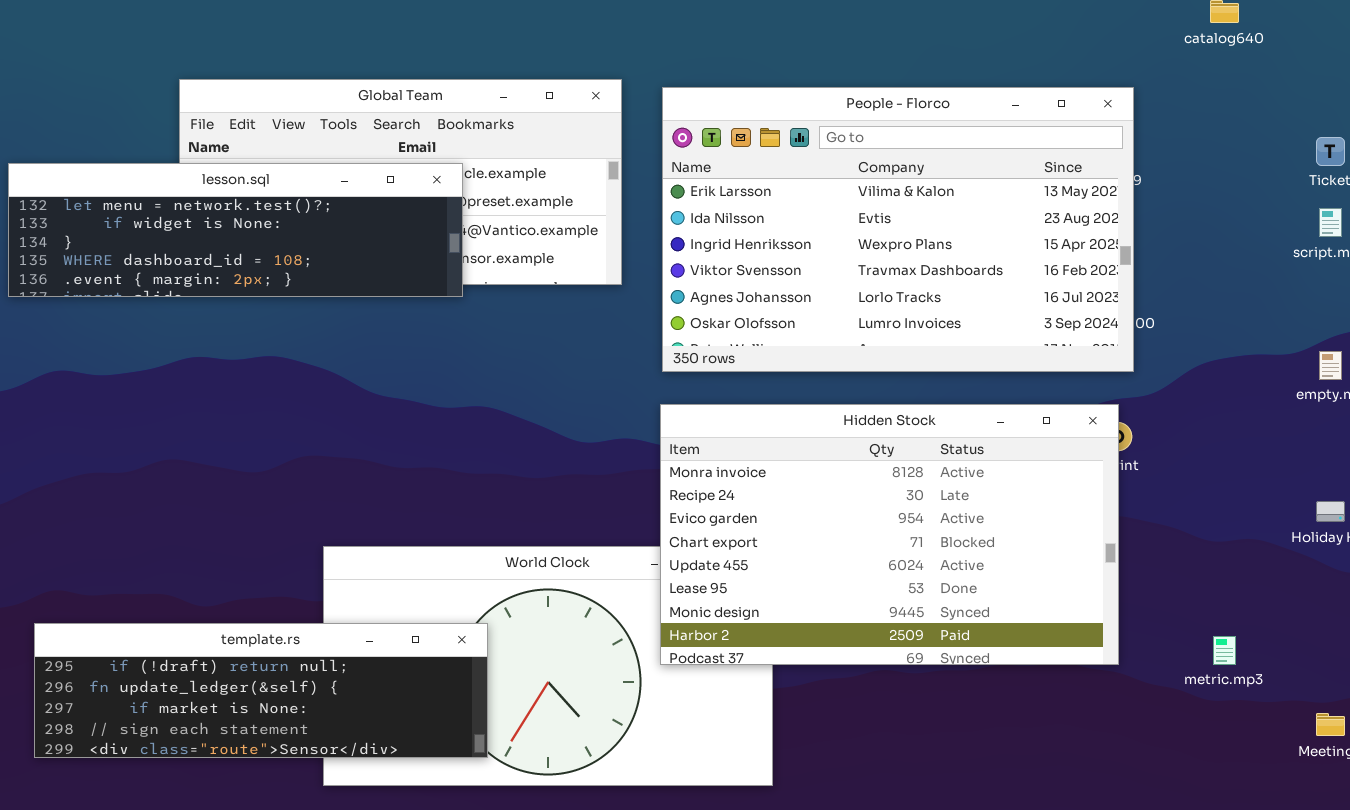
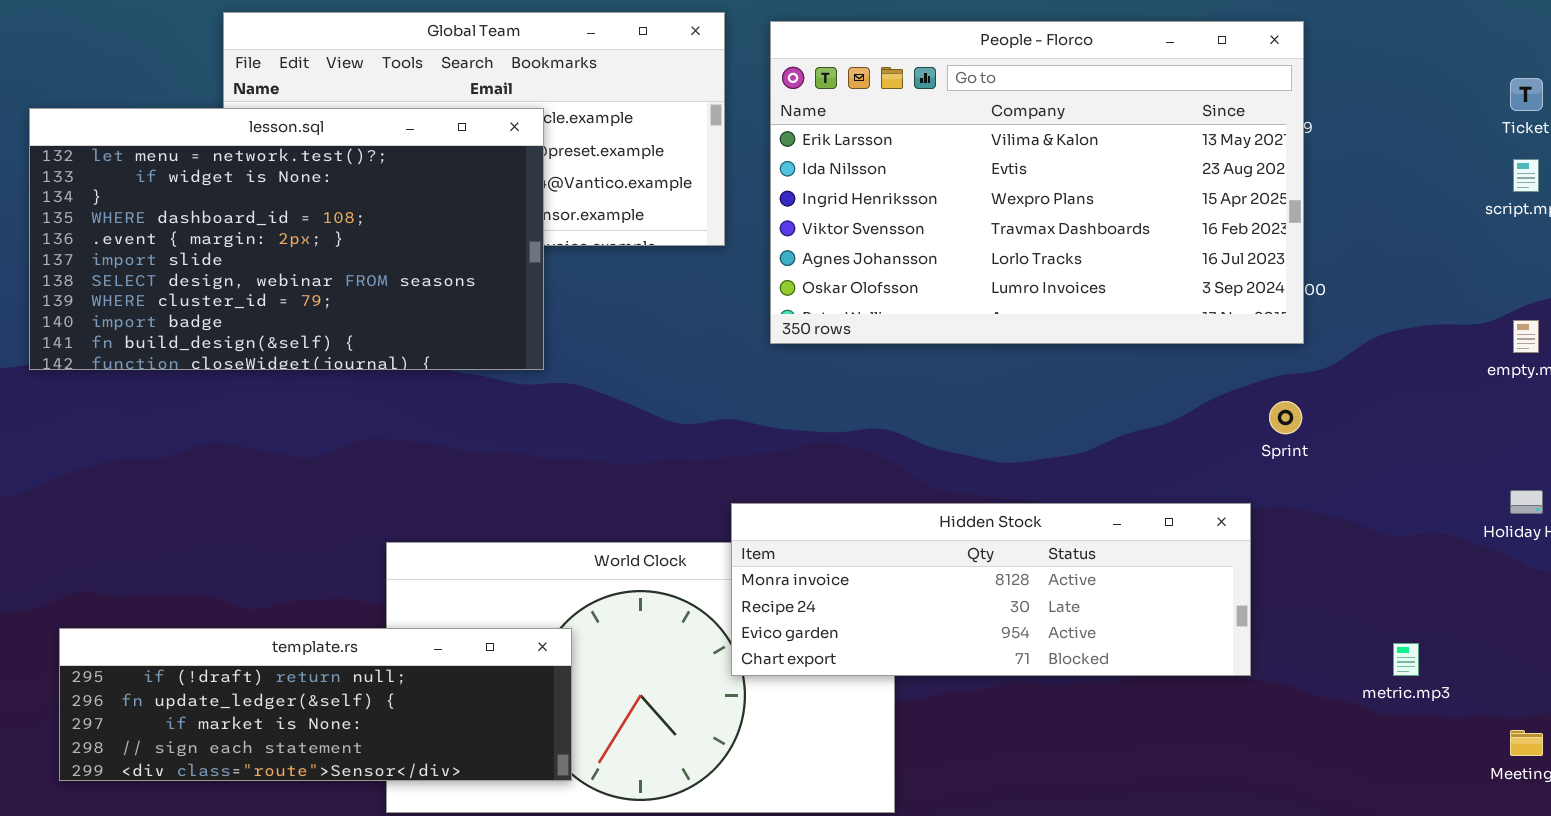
lesson.sql: [8,163,463,297] -> [29,108,544,370], resized
Hidden Stock: [660,404,1119,665] -> [731,503,1251,676], moved, resized

